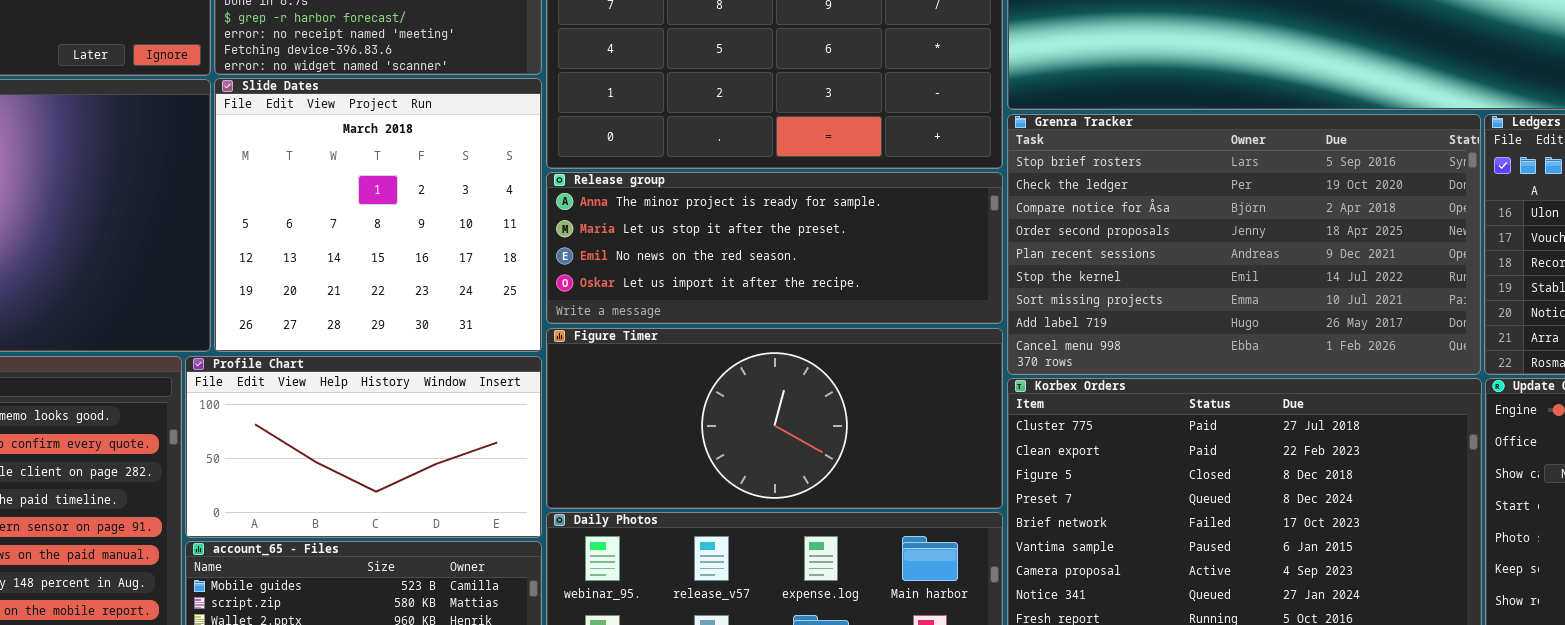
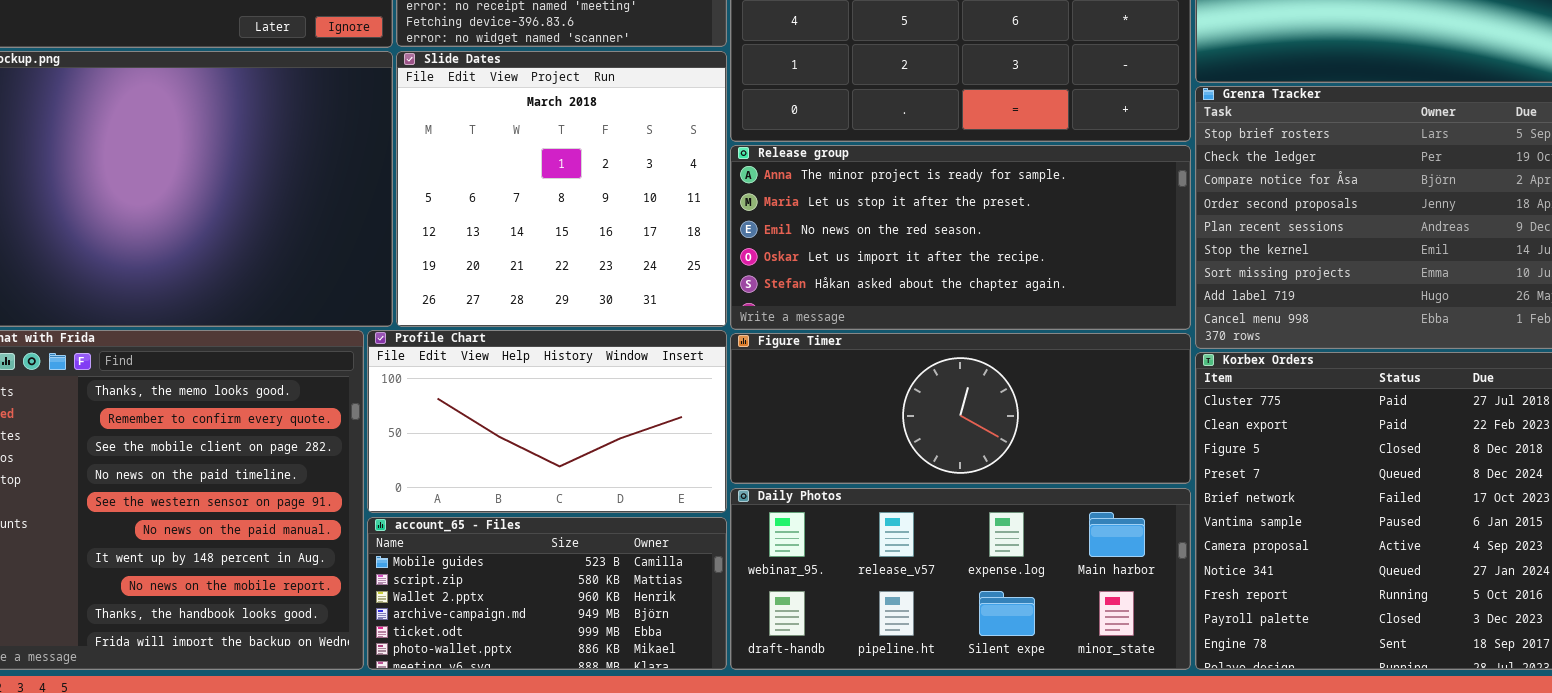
Release group: [546,172,1003,324] -> [730,145,1191,330], resized
Figure Timer: [546,328,1003,509] -> [730,333,1191,484], resized

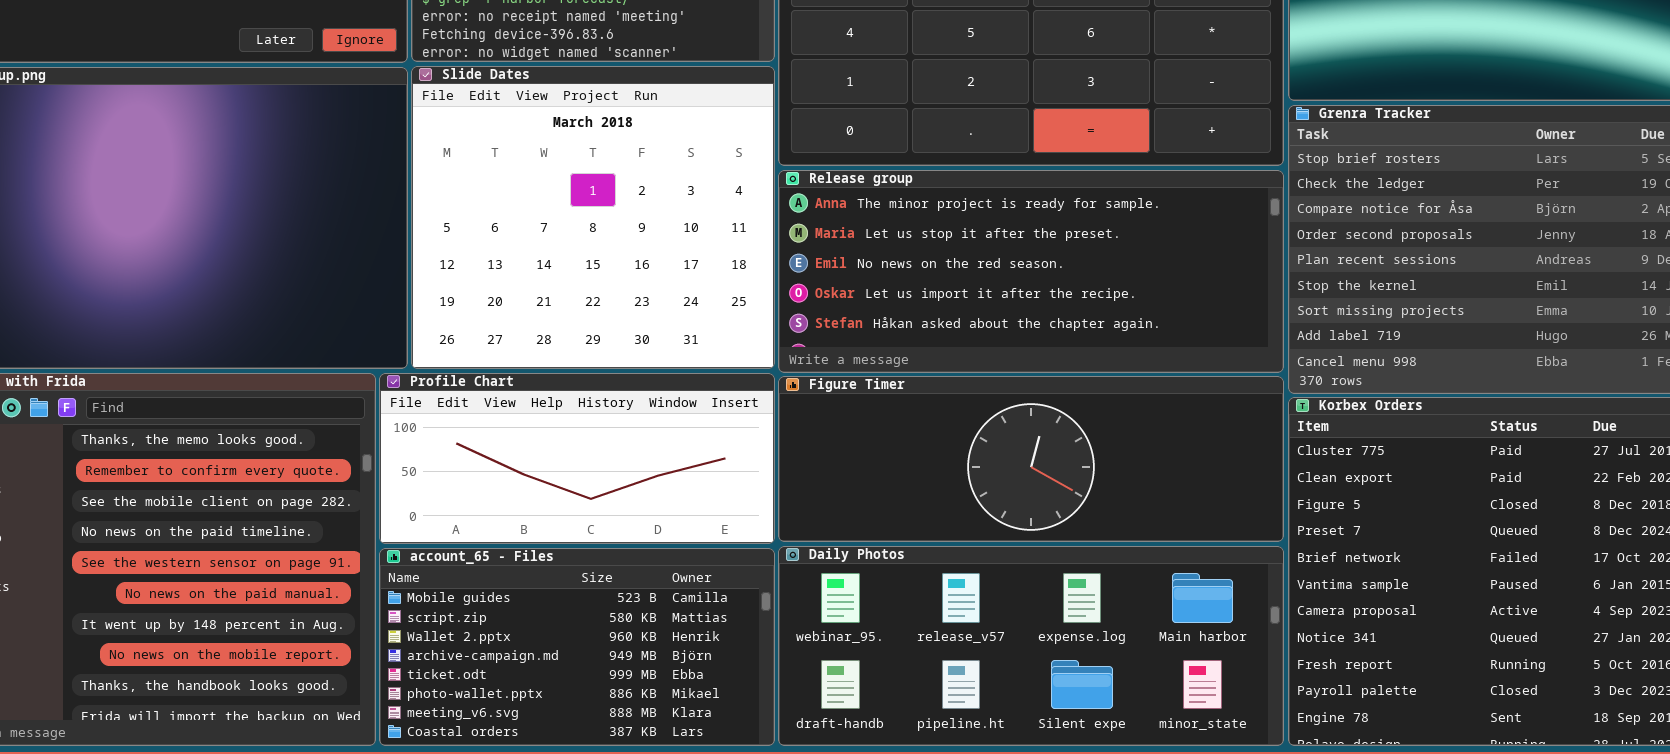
Profile Chart: [367,330,727,513] -> [379,373,775,544], resized
account_65 - Files: [367,517,727,670] -> [379,548,775,746], resized

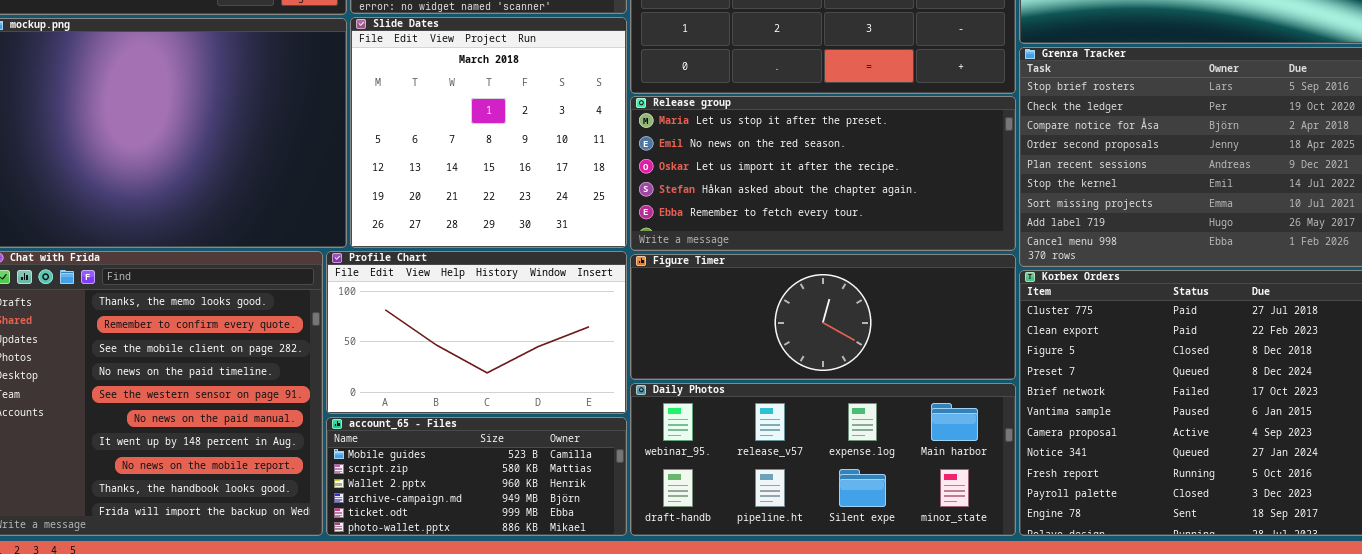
Release group: [778,170,1284,373] -> [630,96,1016,251], scrolled down 1 row
Profile Chart: [379,373,775,544] -> [326,251,627,414], resized
account_65 - Files: [379,548,775,746] -> [326,417,627,536], resized

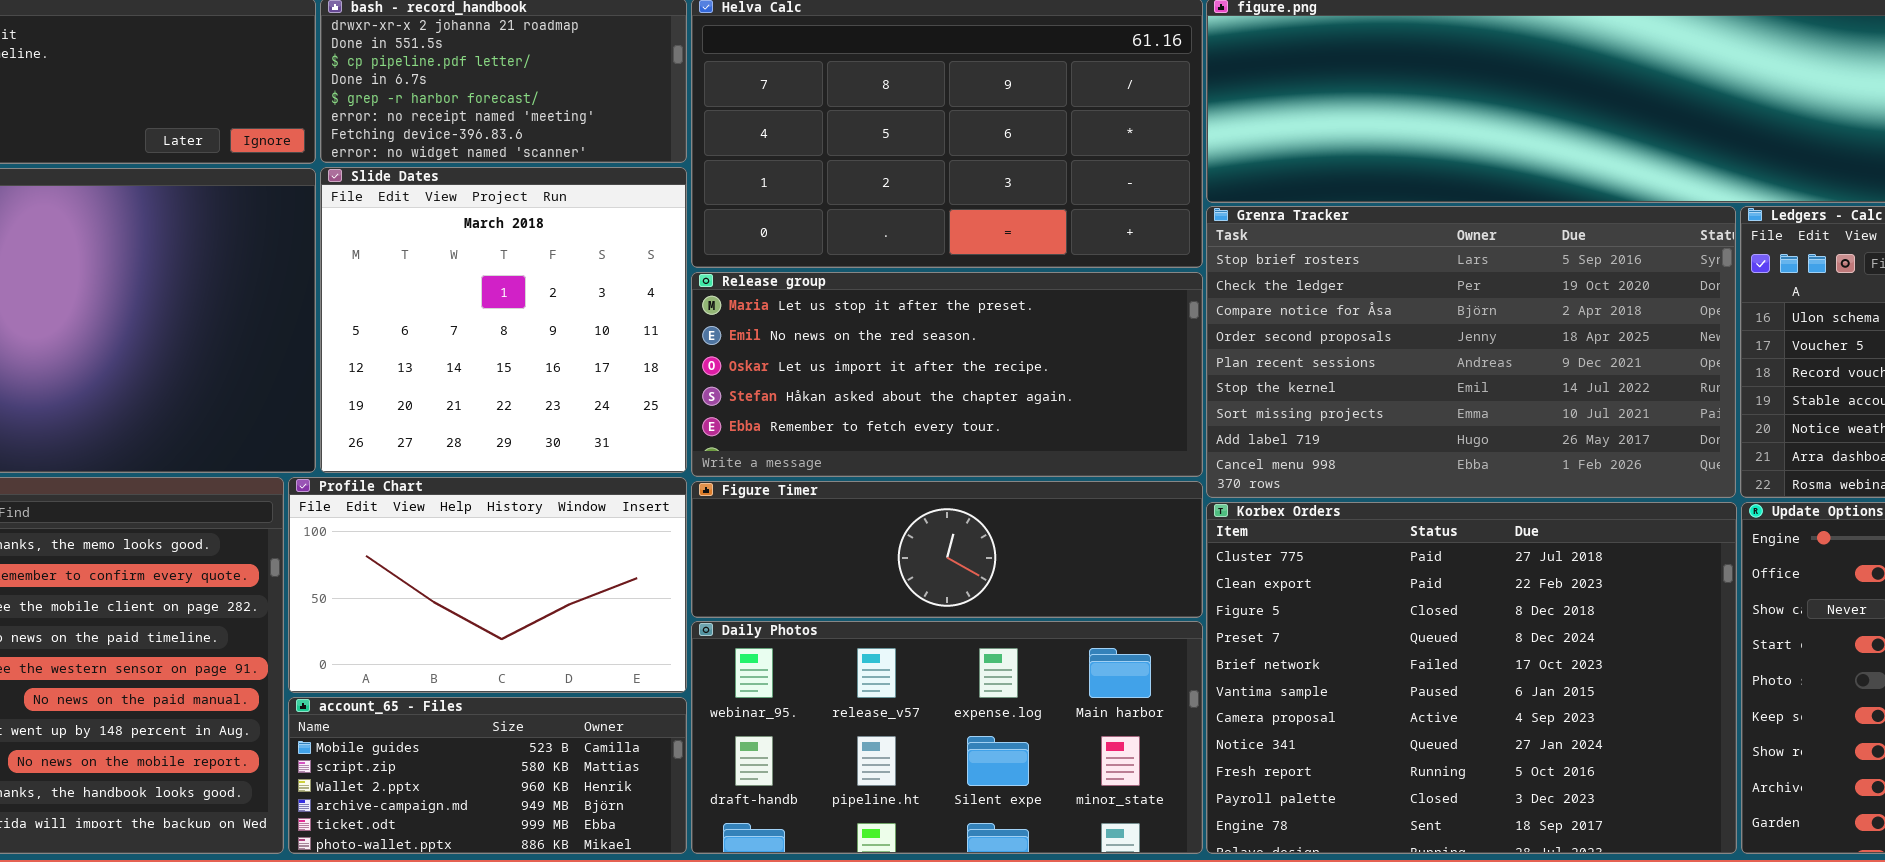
Figure Timer: [630,254,1016,380] -> [691,481,1203,618], resized
Daily Photos: [630,383,1016,536] -> [691,621,1203,854], resized

